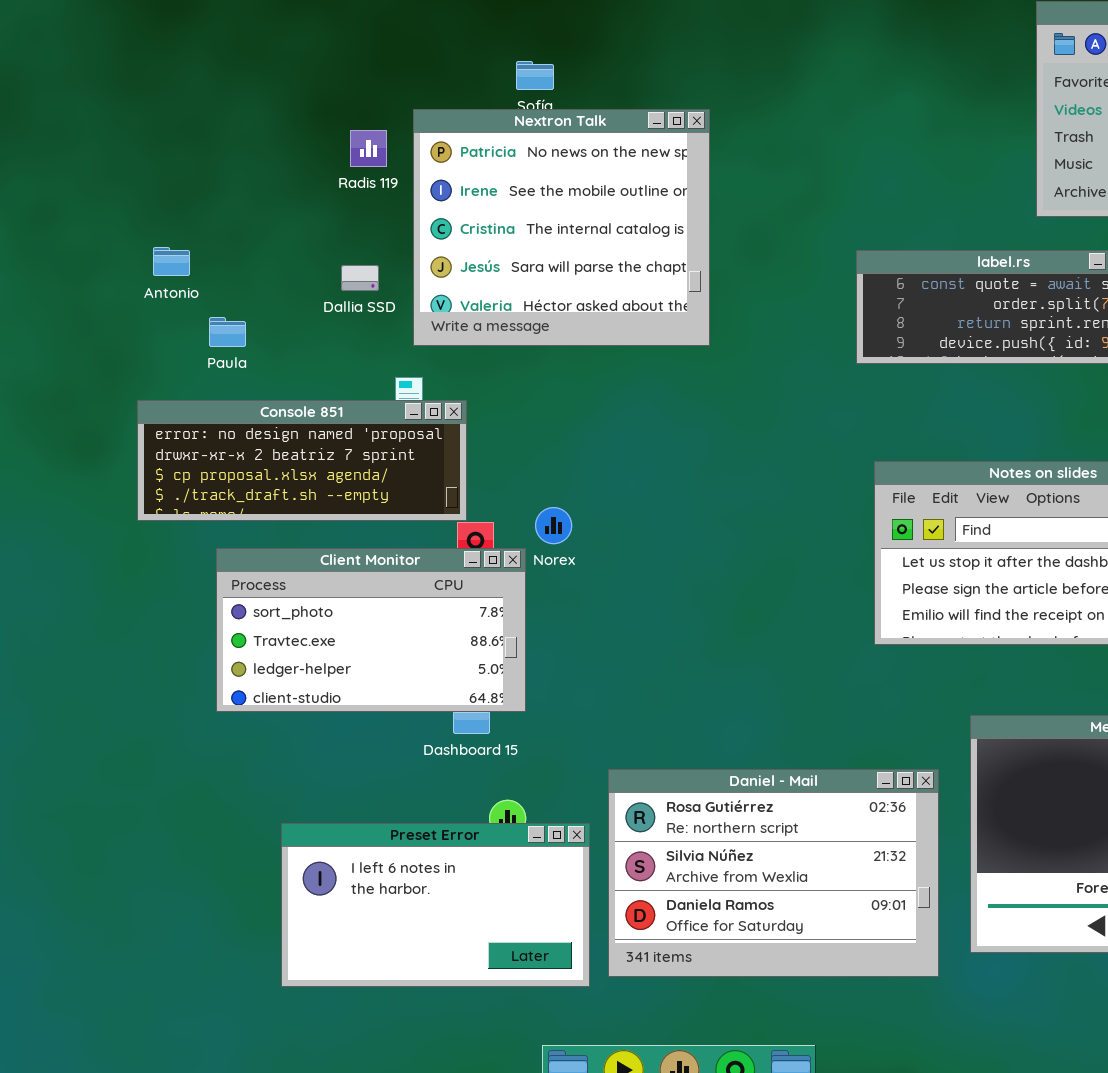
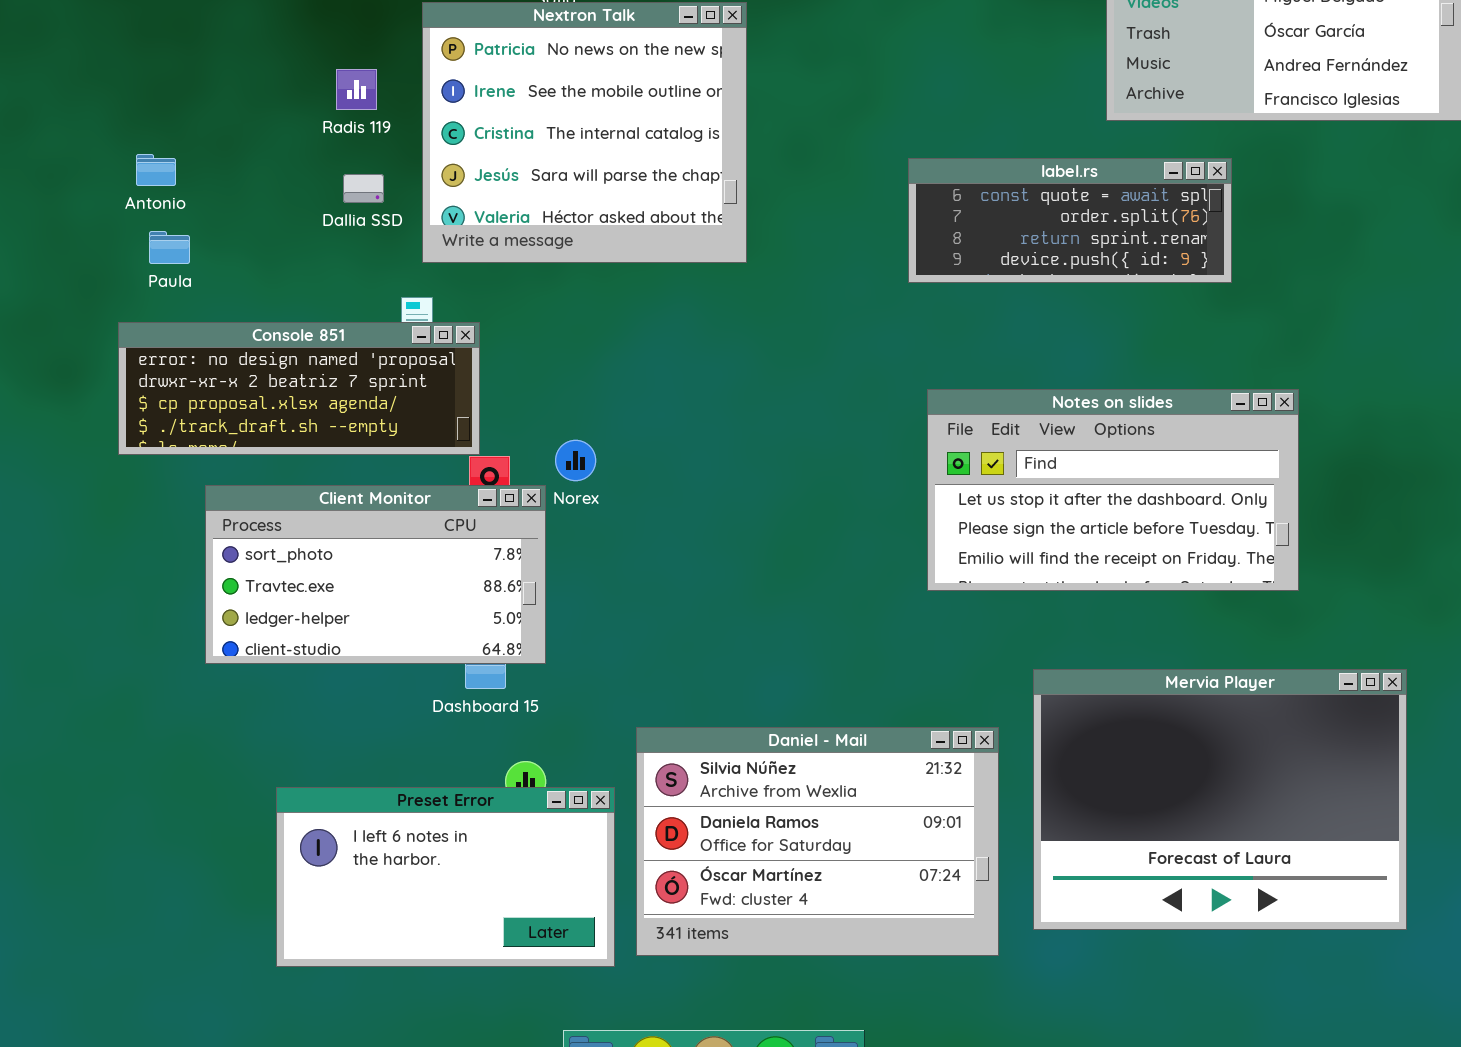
Radis 119: [350,130,387,167] -> [336,69,377,110], moved
Paula: [209,317,246,347] -> [149,231,190,264], moved
Daniel - Mail: [608,769,939,977] -> [636,727,999,956], scrolled down 1 row

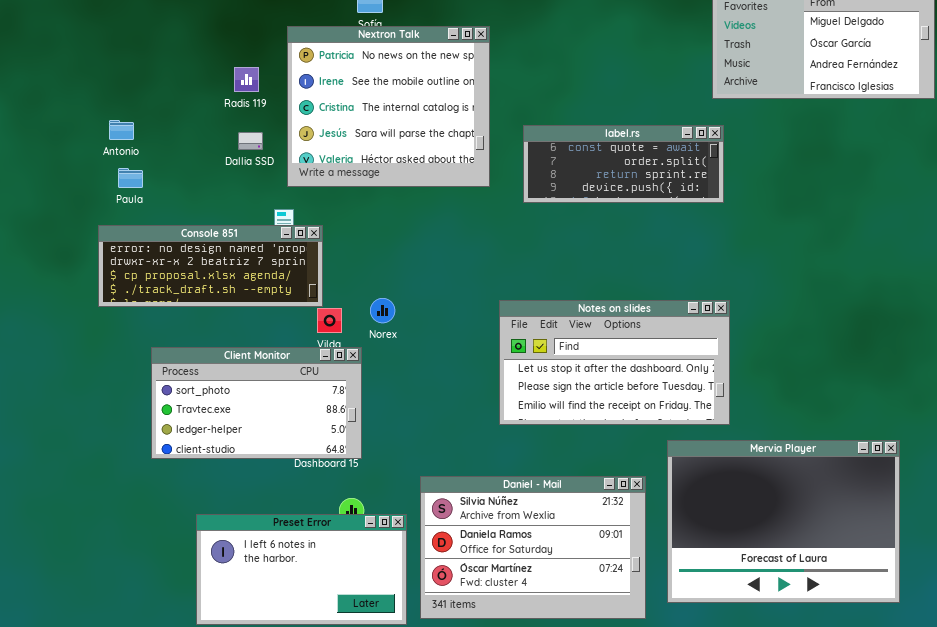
label.rs: [908,158,1232,283] -> [523,125,724,203], moved
Notes on slides: [927,389,1299,591] -> [499,300,730,425], moved
Client Monitor: [205,485,546,664] -> [151,347,362,459], moved

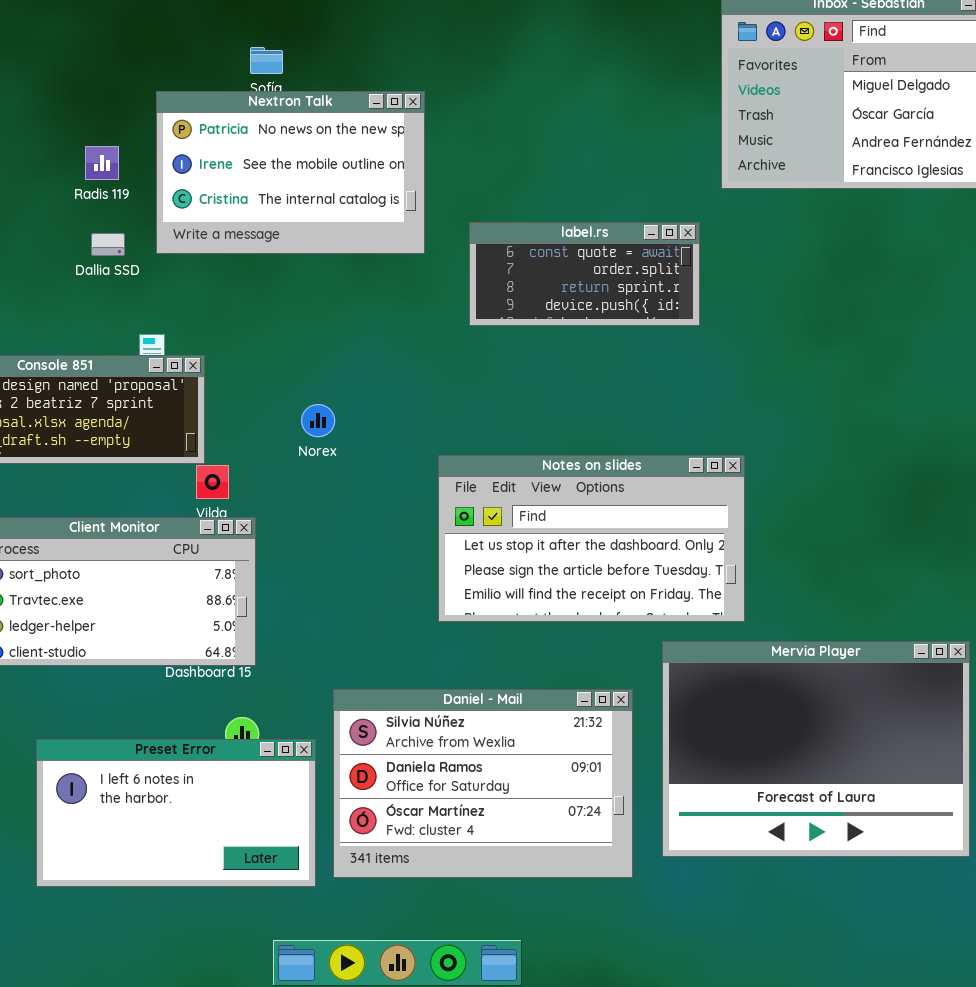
Nextron Talk: [287,26,490,187] -> [156,91,425,254], resized
label.rs: [523,125,724,203] -> [469,222,700,326], resized
Norex: [370,298,395,323] -> [301,404,335,437], moved

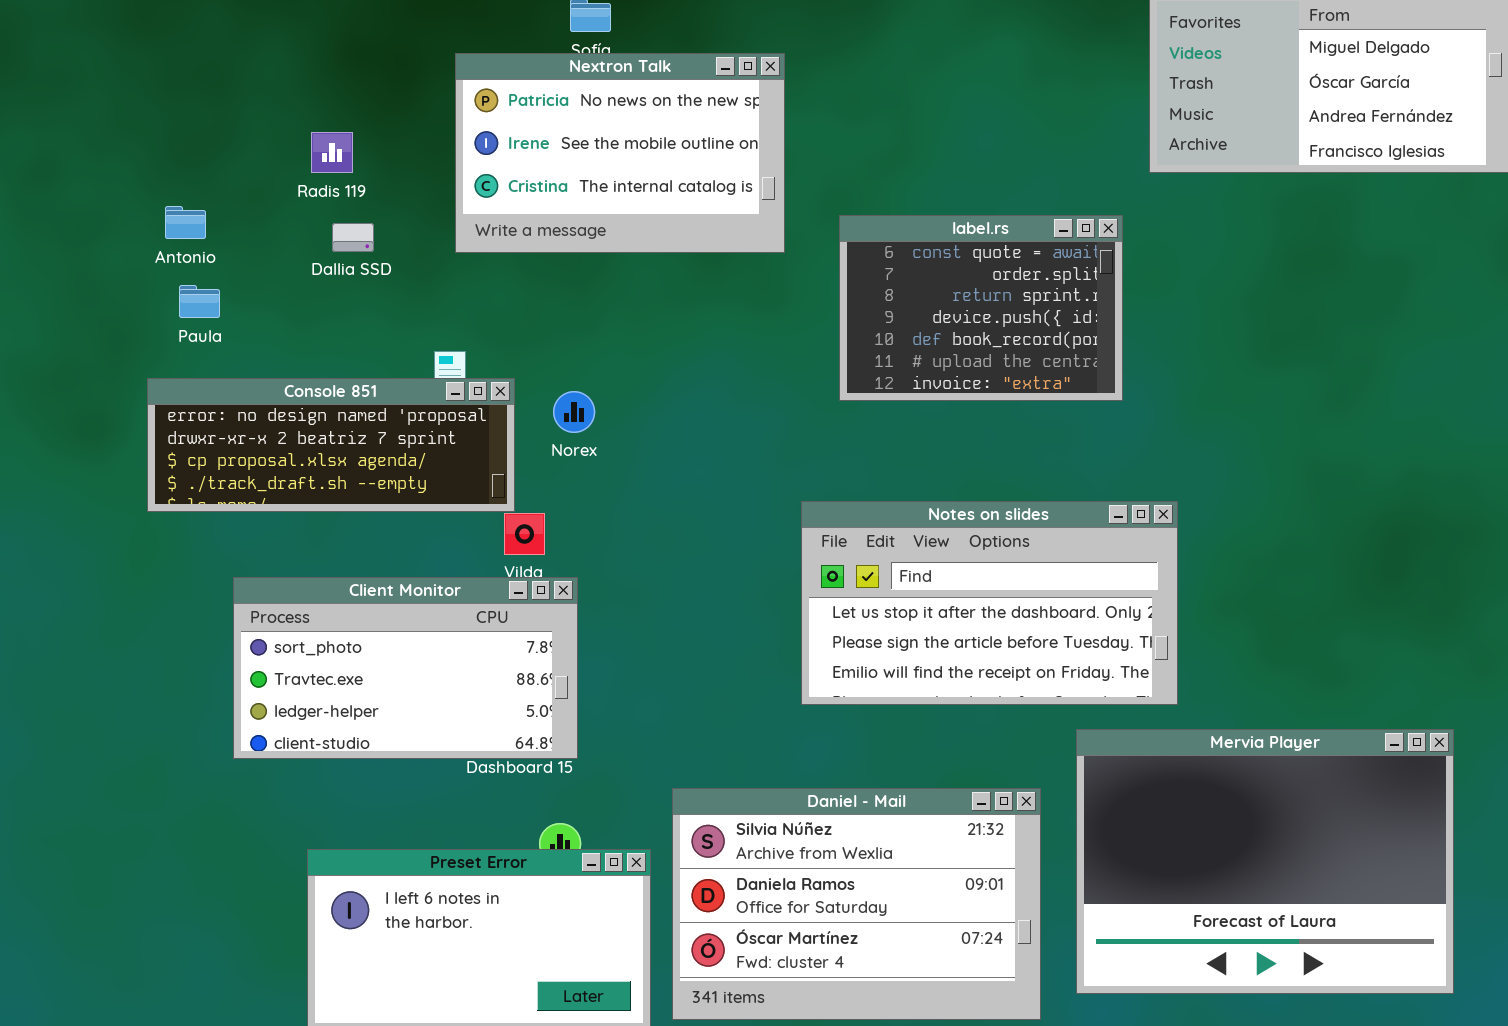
Radis 119: [85,146,119,180] -> [311,132,353,173], moved
label.rs: [469,222,700,326] -> [839,215,1123,401], resized
Dallia SSD: [91,233,125,256] -> [332,223,374,252], moved
Norex: [301,404,335,437] -> [553,391,595,433], moved

